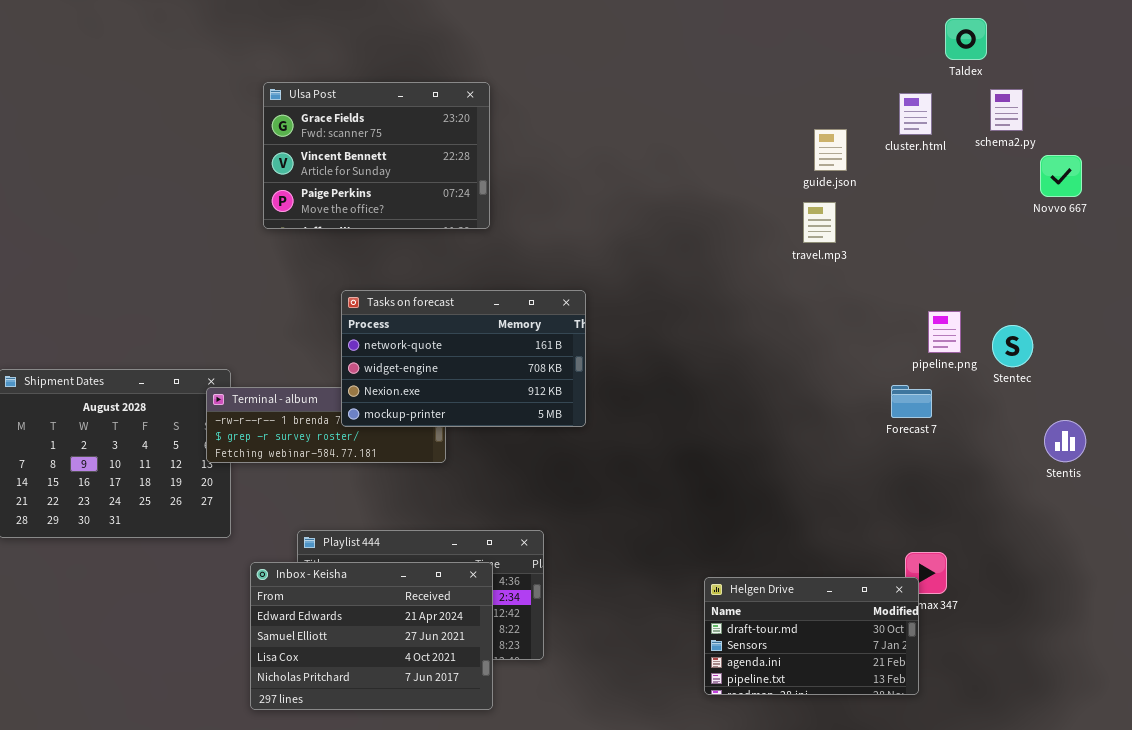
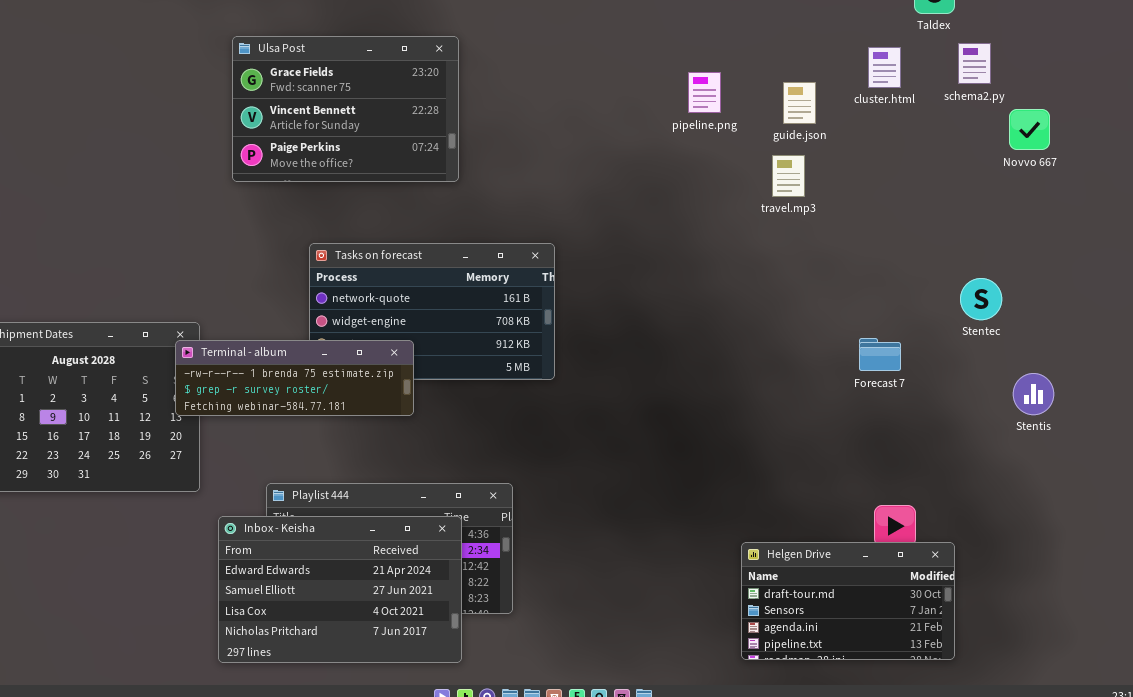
pipeline.png: [928,311,961,353] -> [688,72,721,113], moved
Terminal - album: [206,387,446,463] -> [175,340,414,416], raised
Helgen Drive: [704,577,919,695] -> [741,542,955,660], moved

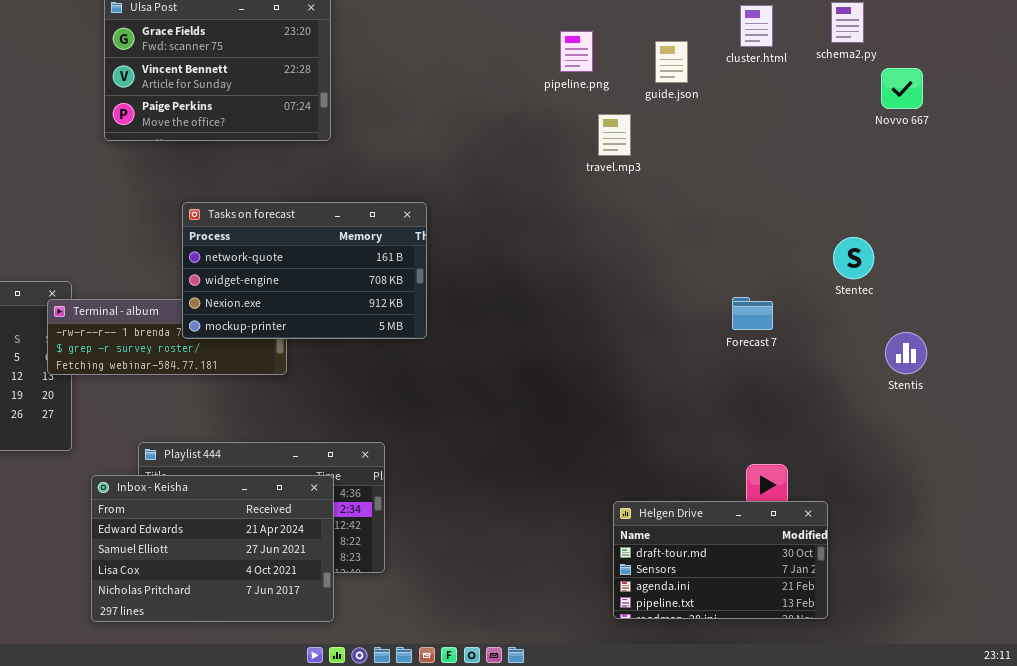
travel.mp3: [772,155,805,197] -> [598,114,631,156], moved
Tasks on forecast: [309,243,555,380] -> [182,202,427,339], raised

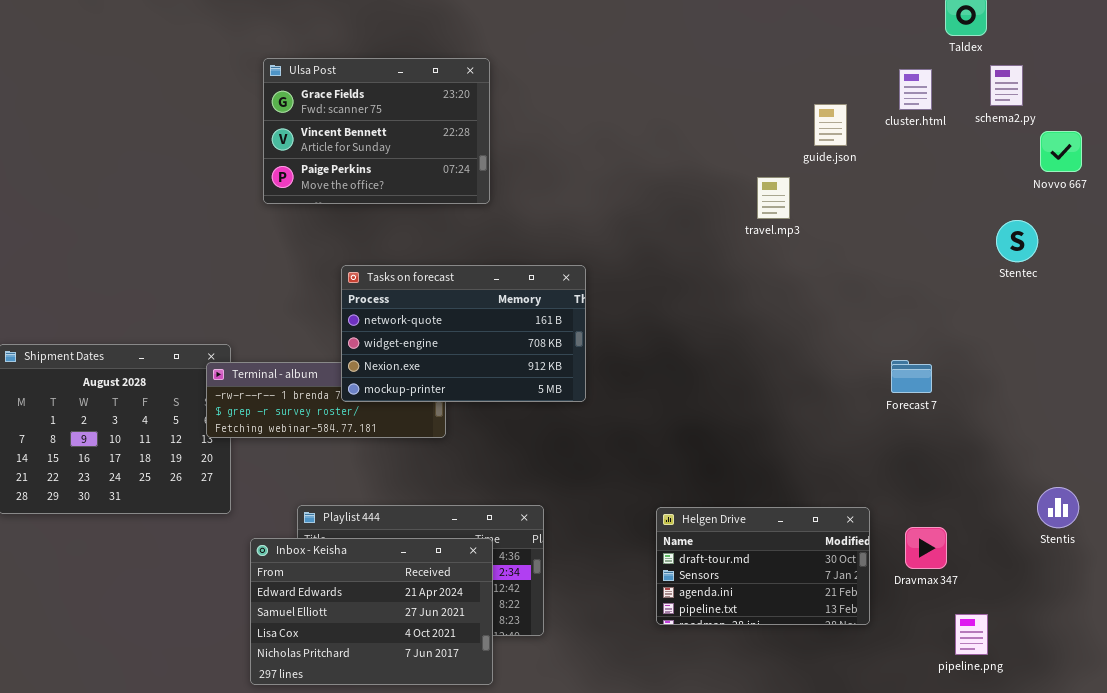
pipeline.png: [560,31,593,72] -> [955,614,988,655], moved
Stentec: [833,237,874,279] -> [996,220,1038,262], moved
Stentis: [885,332,927,374] -> [1037,487,1079,528], moved
Helgen Drive: [613,501,828,619] -> [656,507,870,625], moved

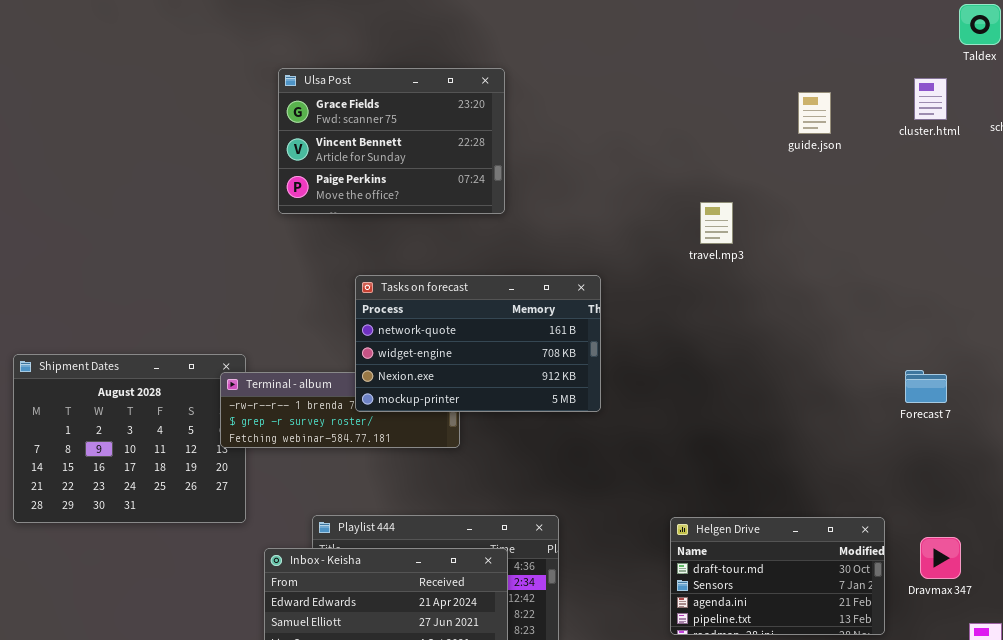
guide.json: [814,104,847,146] -> [798,92,831,134], moved
travel.mp3: [757,177,790,219] -> [700,202,733,244], moved

